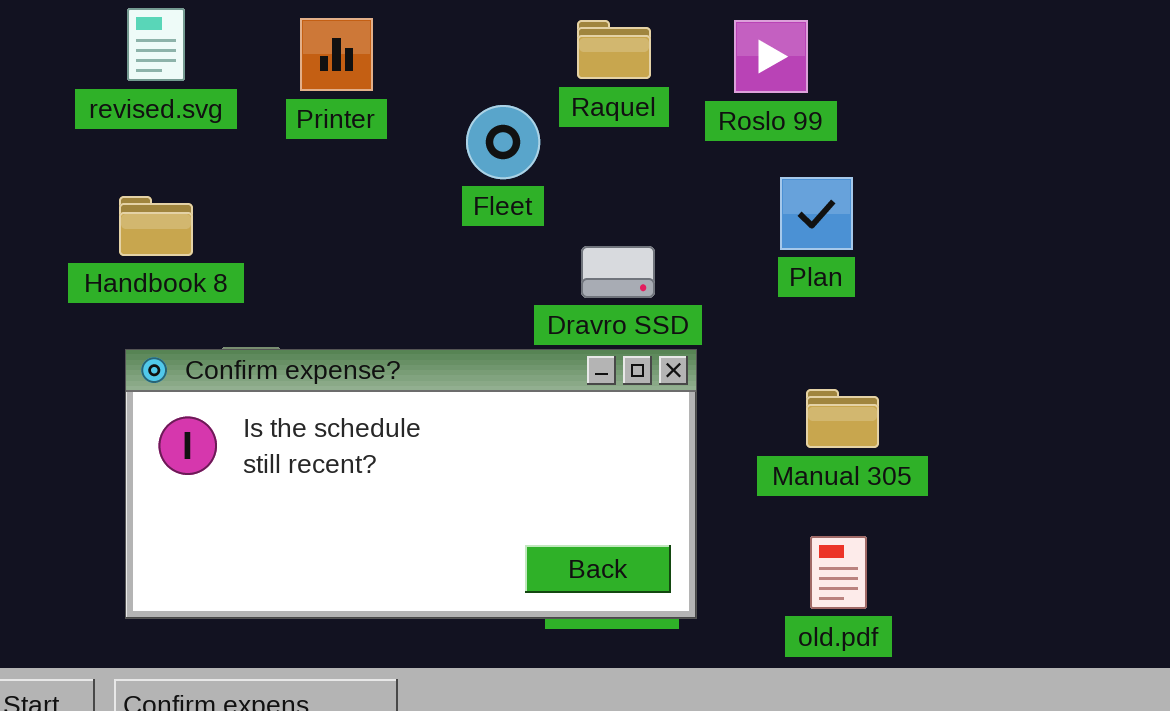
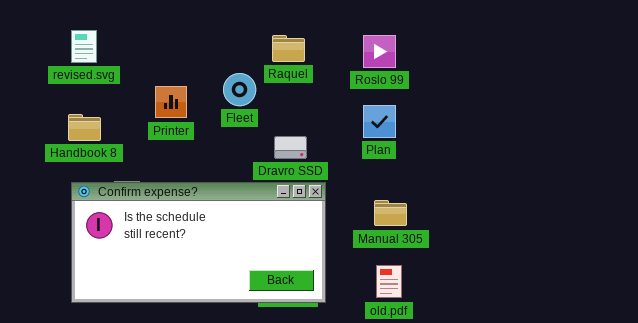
Printer: [300,18,373,91] -> [155,86,187,118], moved
Roslo 99: [734,20,808,93] -> [363,35,396,68], moved

